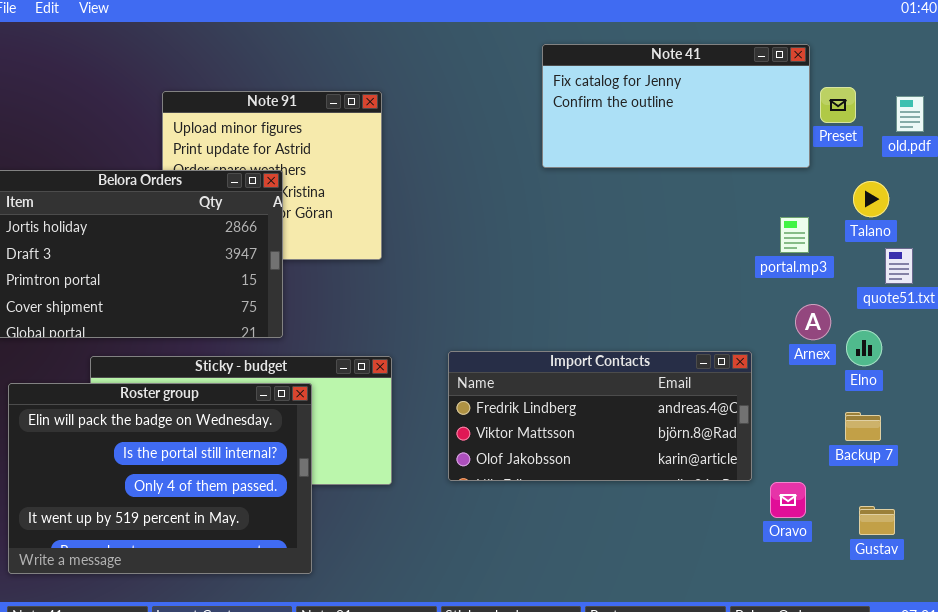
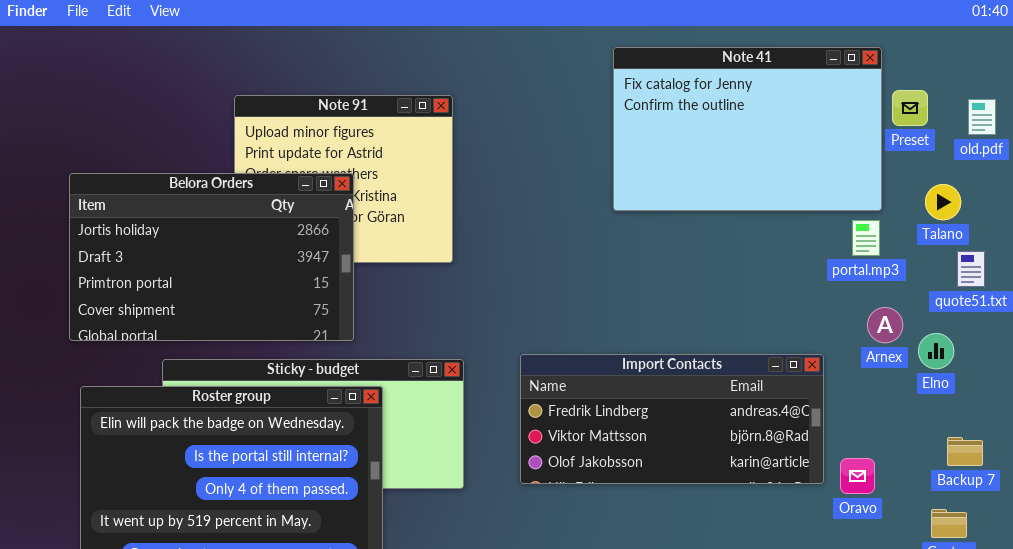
Note 41: [542,44,810,168] -> [613,47,882,211], resized
Backup 7: [845,412,881,441] -> [947,437,983,466], moved
Oravo: [770,482,806,518] -> [840,458,875,494], moved

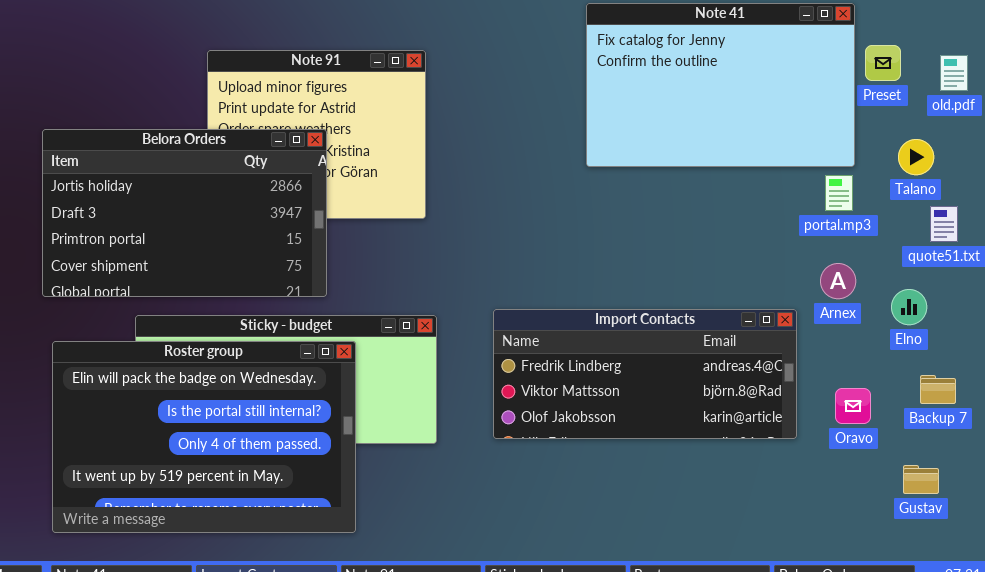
Arnex: [867,307,903,343] -> [820,263,856,299], moved
Backup 7: [947,437,983,466] -> [920,375,956,404], moved
Oravo: [840,458,875,494] -> [835,388,871,424], moved

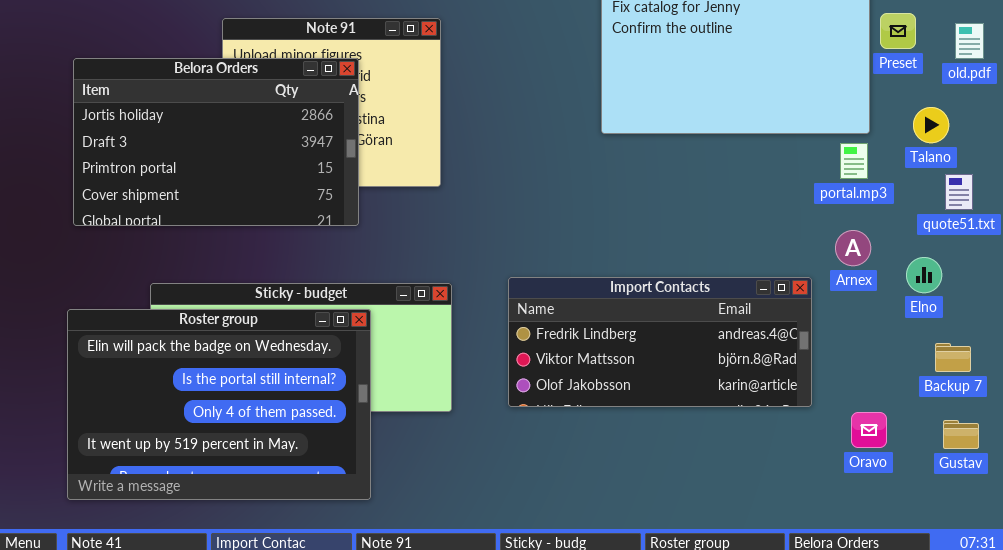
Belora Orders: [42,129,327,297] -> [73,58,359,226], moved
Oravo: [835,388,871,424] -> [851,412,887,448], moved
Gustav: [903,465,939,494] -> [943,420,979,449], moved

